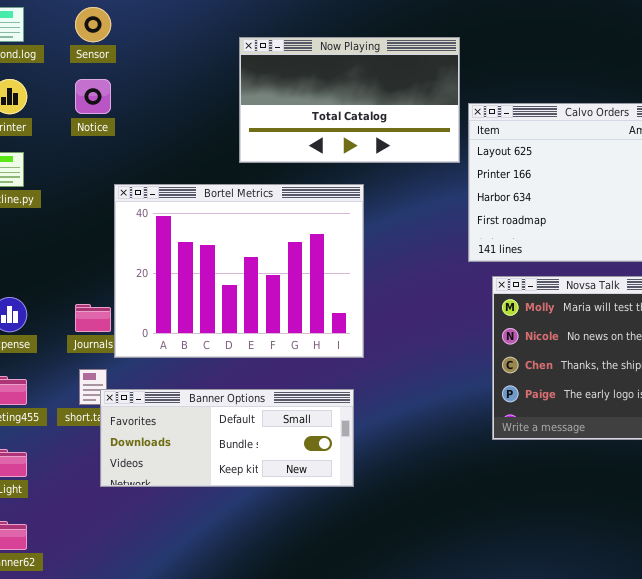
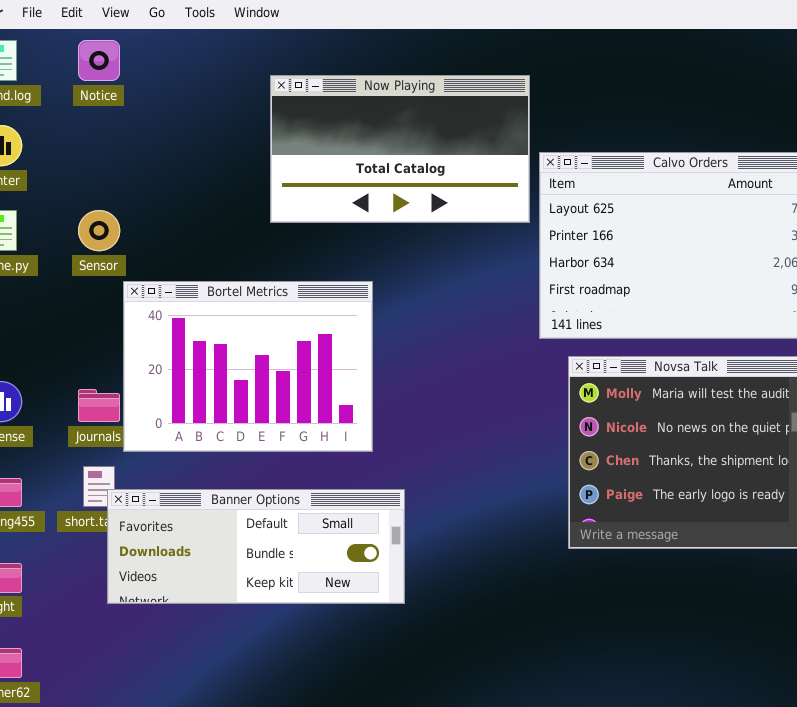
Sensor: [75,7,111,42] -> [78,210,120,251], moved
Notice: [75,79,111,114] -> [78,40,120,81], moved
Bortel Metrics: [114,184,364,358] -> [123,281,373,452], resized

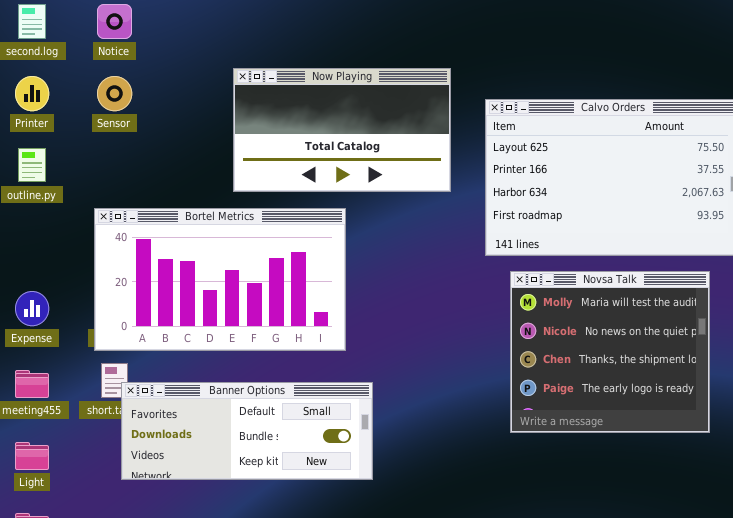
Now Playing: [270,75,530,223] -> [233,68,451,192], moved
Sensor: [78,210,120,251] -> [97,76,132,111], moved
Bortel Metrics: [123,281,373,452] -> [94,208,346,351], resized

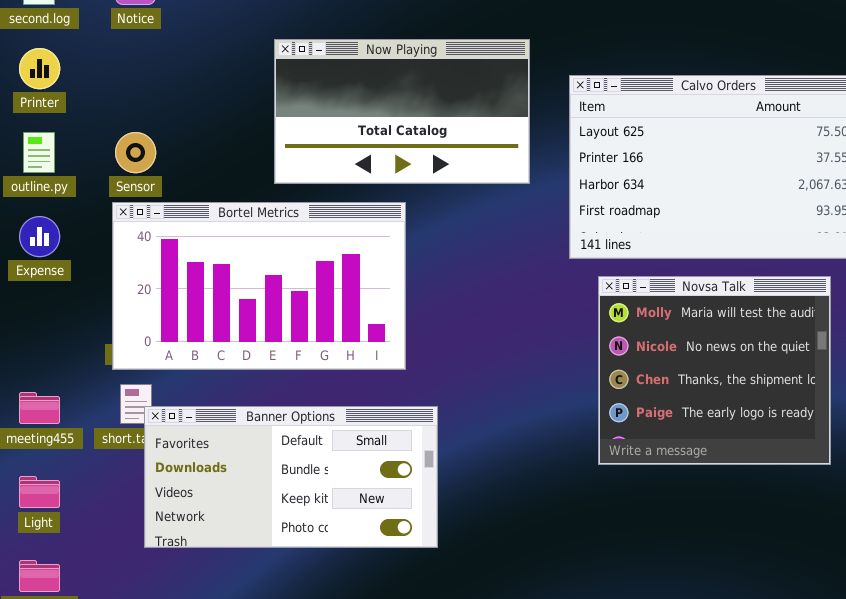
Sensor: [97,76,132,111] -> [115,132,156,173], moved
Expense: [15,291,49,326] -> [19,216,60,257], moved
Banner Options: [121,382,373,480] -> [144,406,438,548], resized

